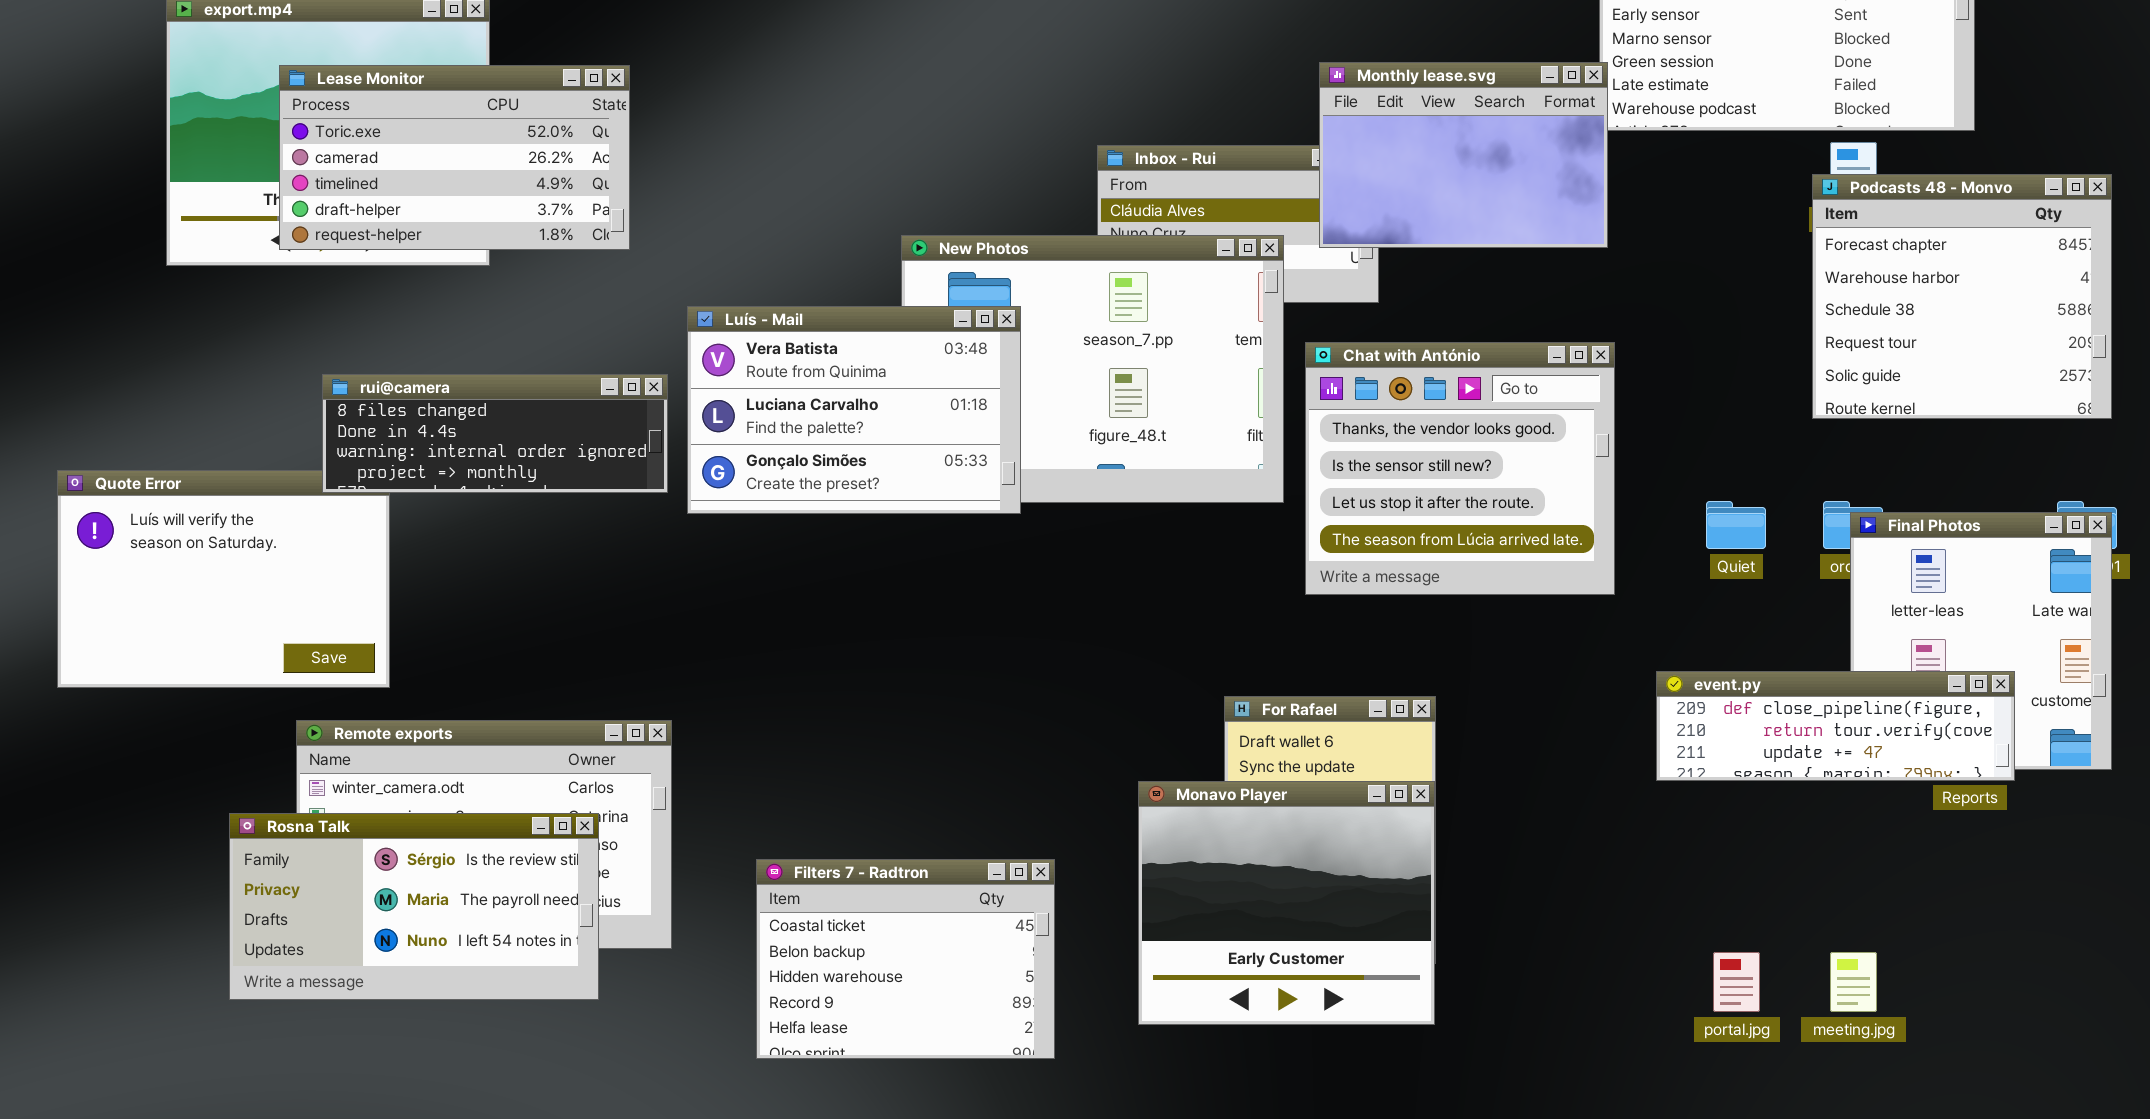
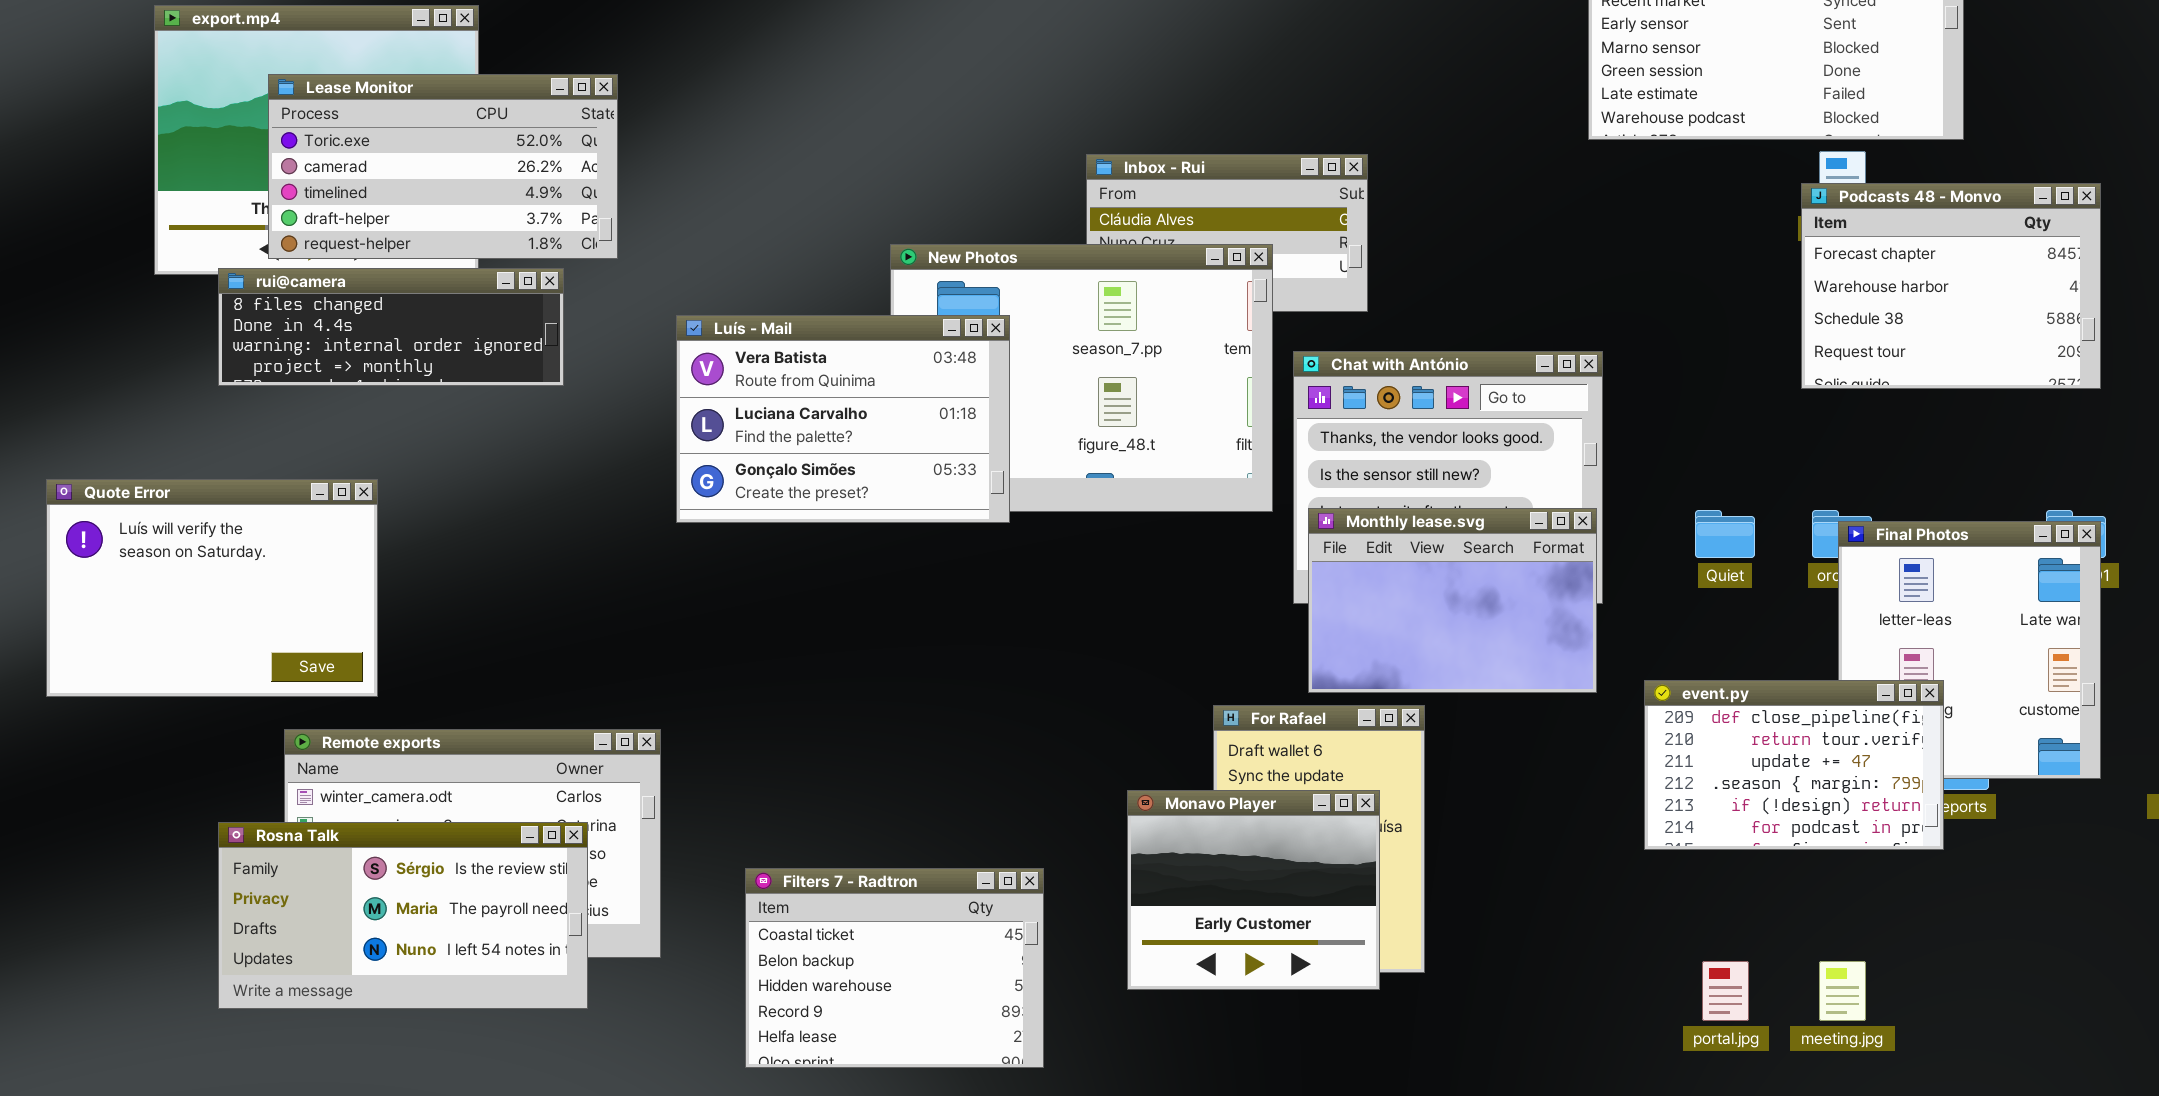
Monthly lease.svg: [1319,62,1608,248] -> [1308,508,1597,693], moved
Podcasts 48 - Monvo: [1812,174,2112,419] -> [1801,183,2101,389], resized
rui@camera: [322,374,668,493] -> [218,268,564,386], moved
event.py: [1656,671,2015,781] -> [1644,680,1944,850], resized
Monavo Player: [1138,781,1435,1025] -> [1127,790,1380,990], resized

